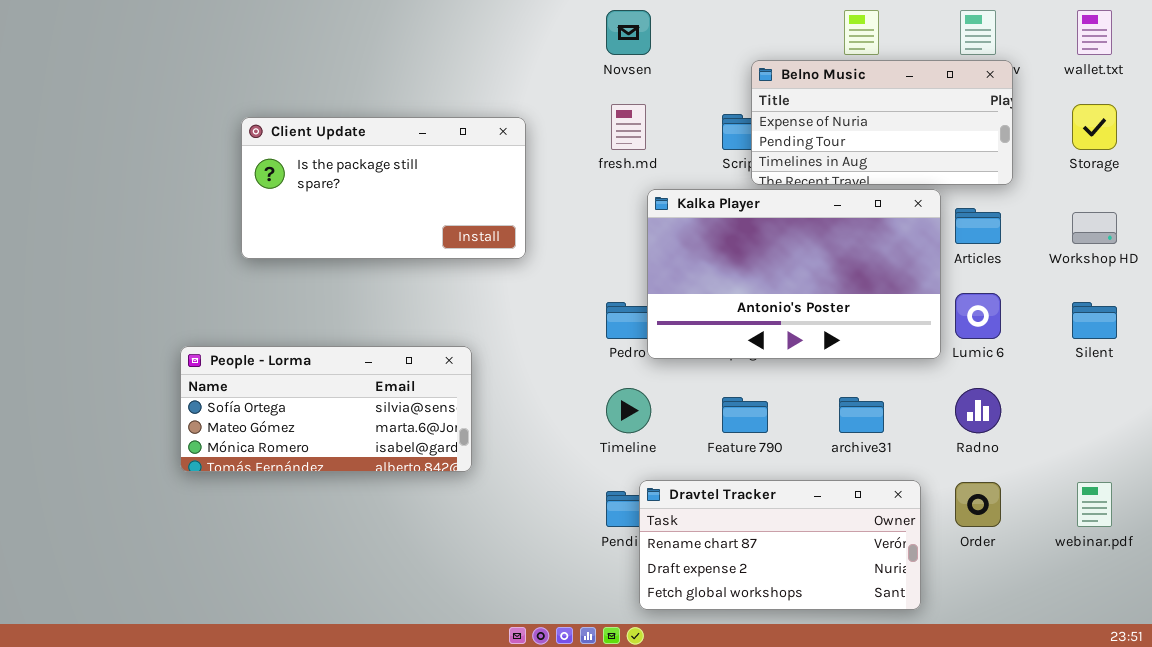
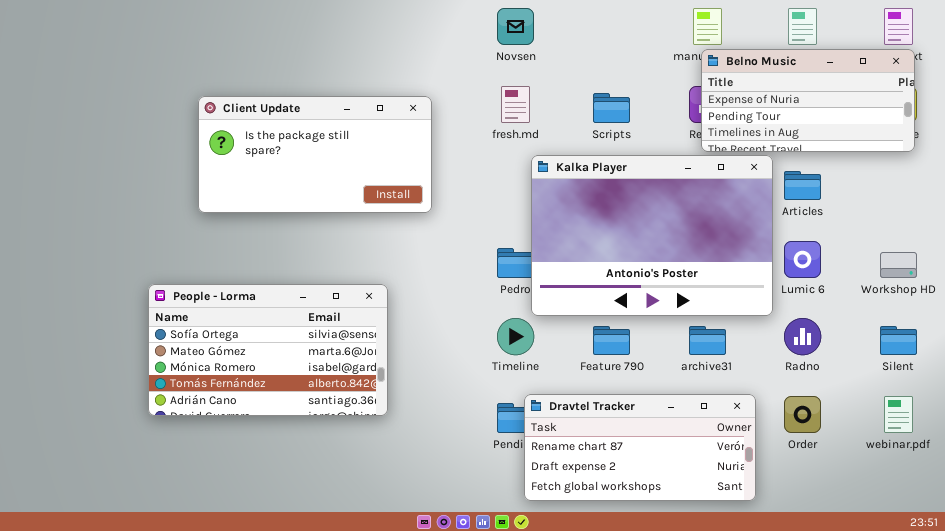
Belno Music: [751,60,1013,185] -> [701,49,915,152], moved
Kalka Player: [647,189,941,359] -> [531,155,773,316], resized
Workshop HD: [1072,212,1117,244] -> [880,252,917,278], moved
Silent: [1072,302,1117,339] -> [880,326,917,355], moved
People - Lorma: [180,346,472,472] -> [148,284,388,416], resized

